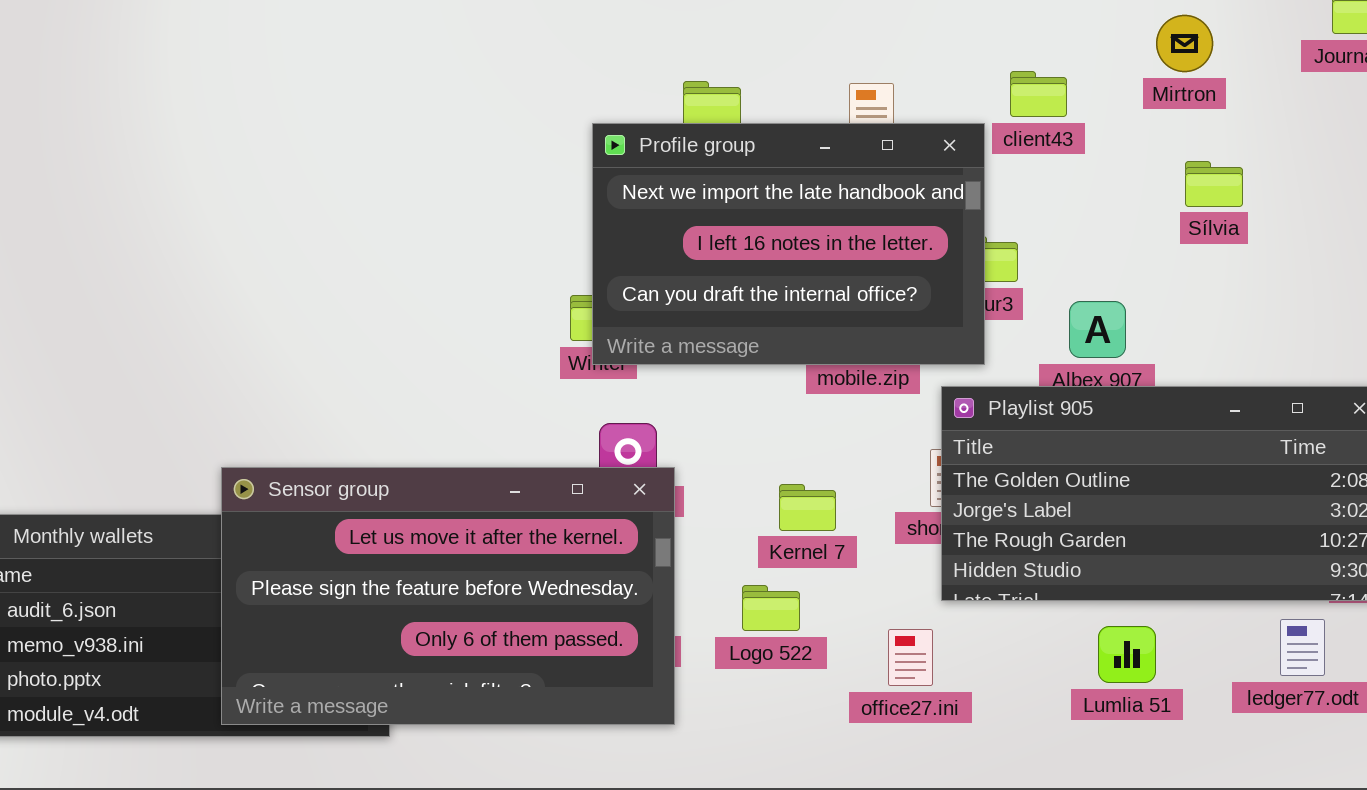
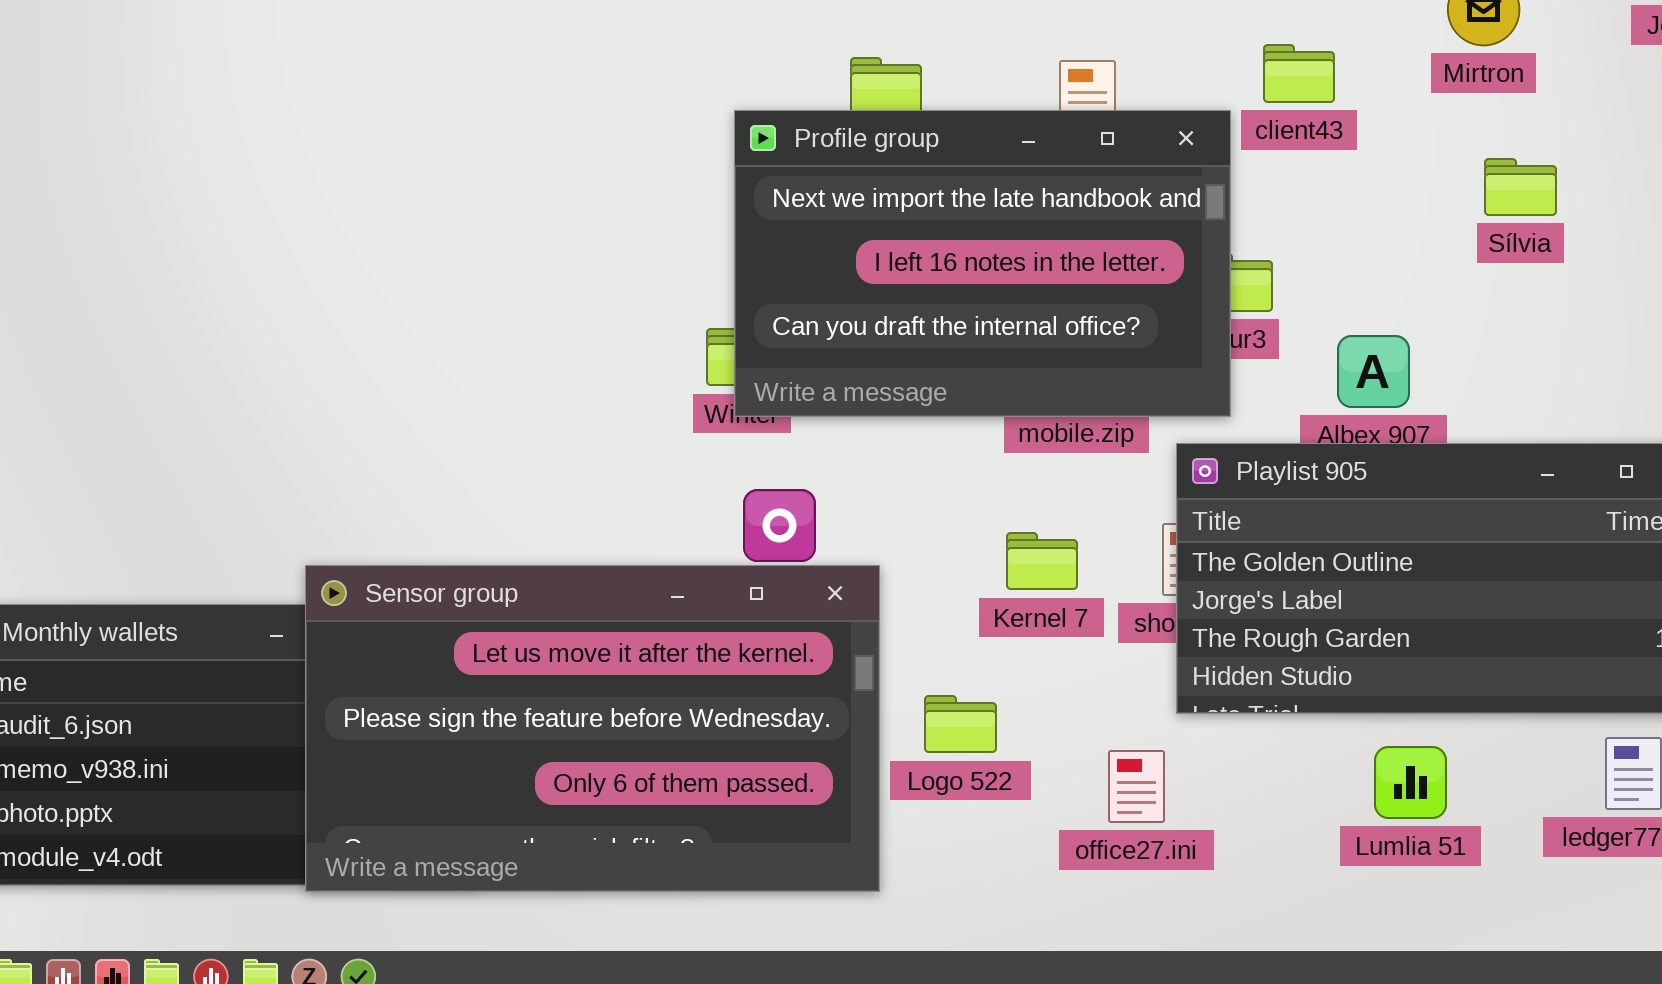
Sensor group: [221,467,675,725] -> [305,565,880,892], moved
Kernel 7: [779,484,836,531] -> [1006,532,1078,590], moved

